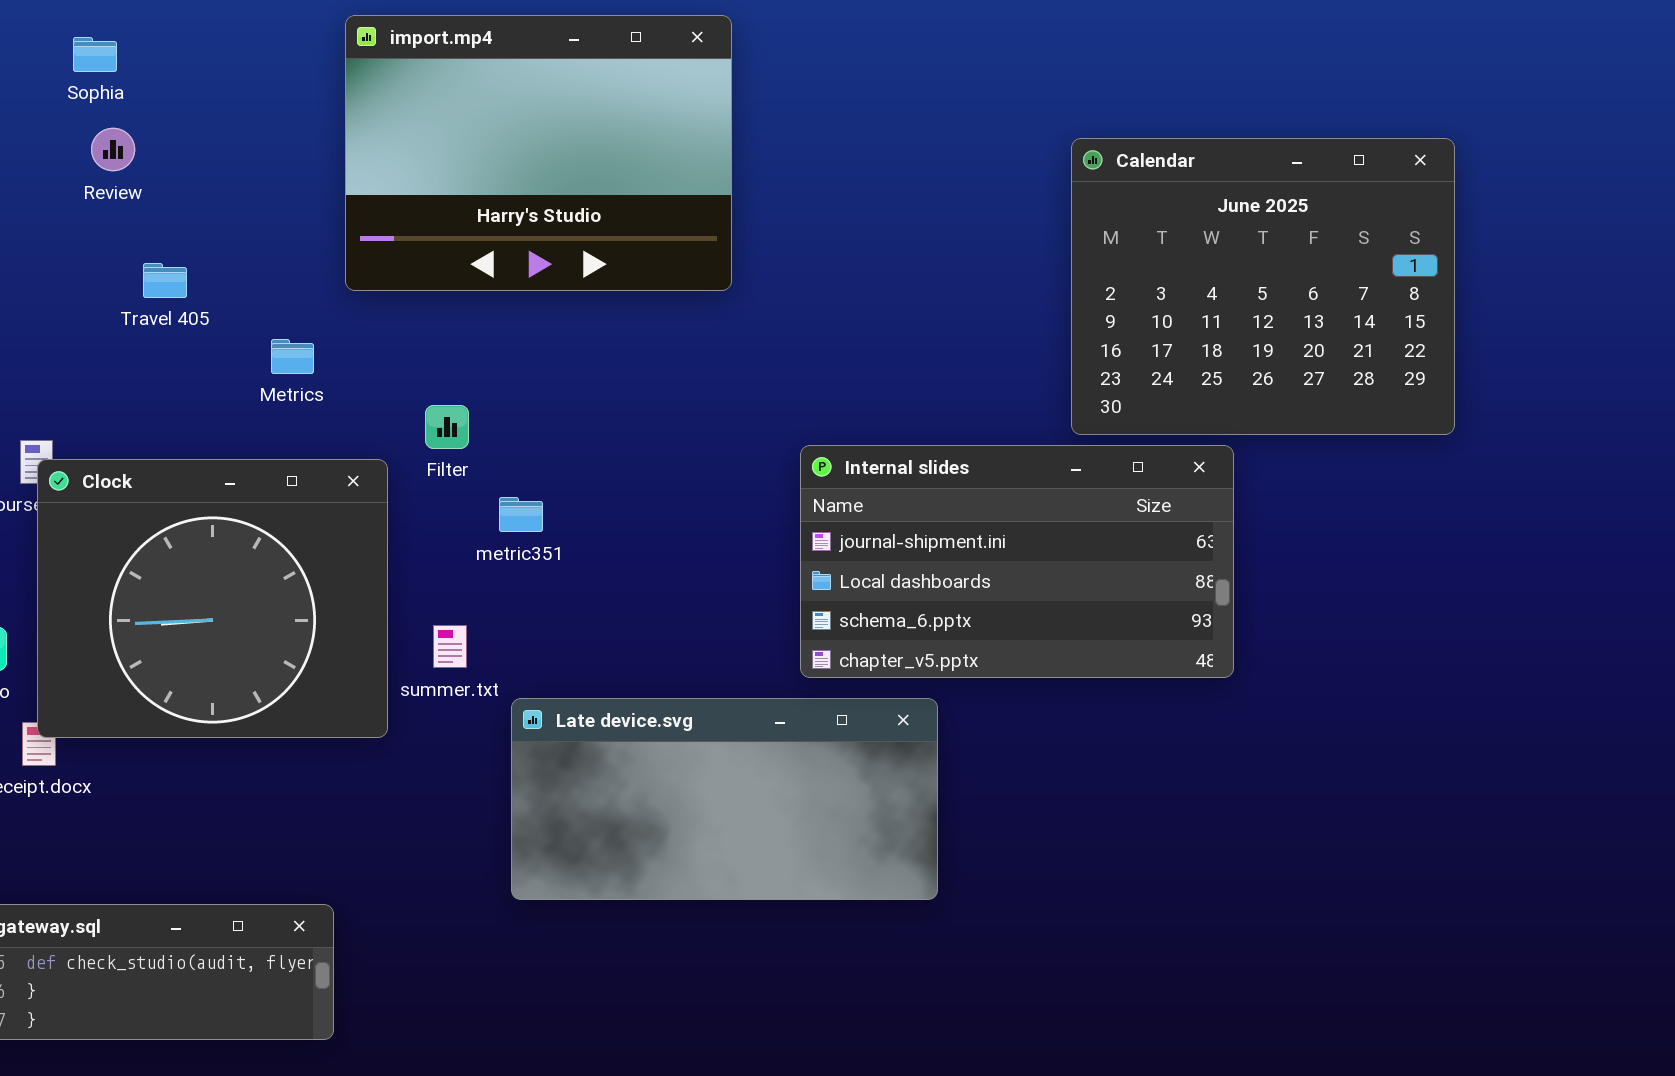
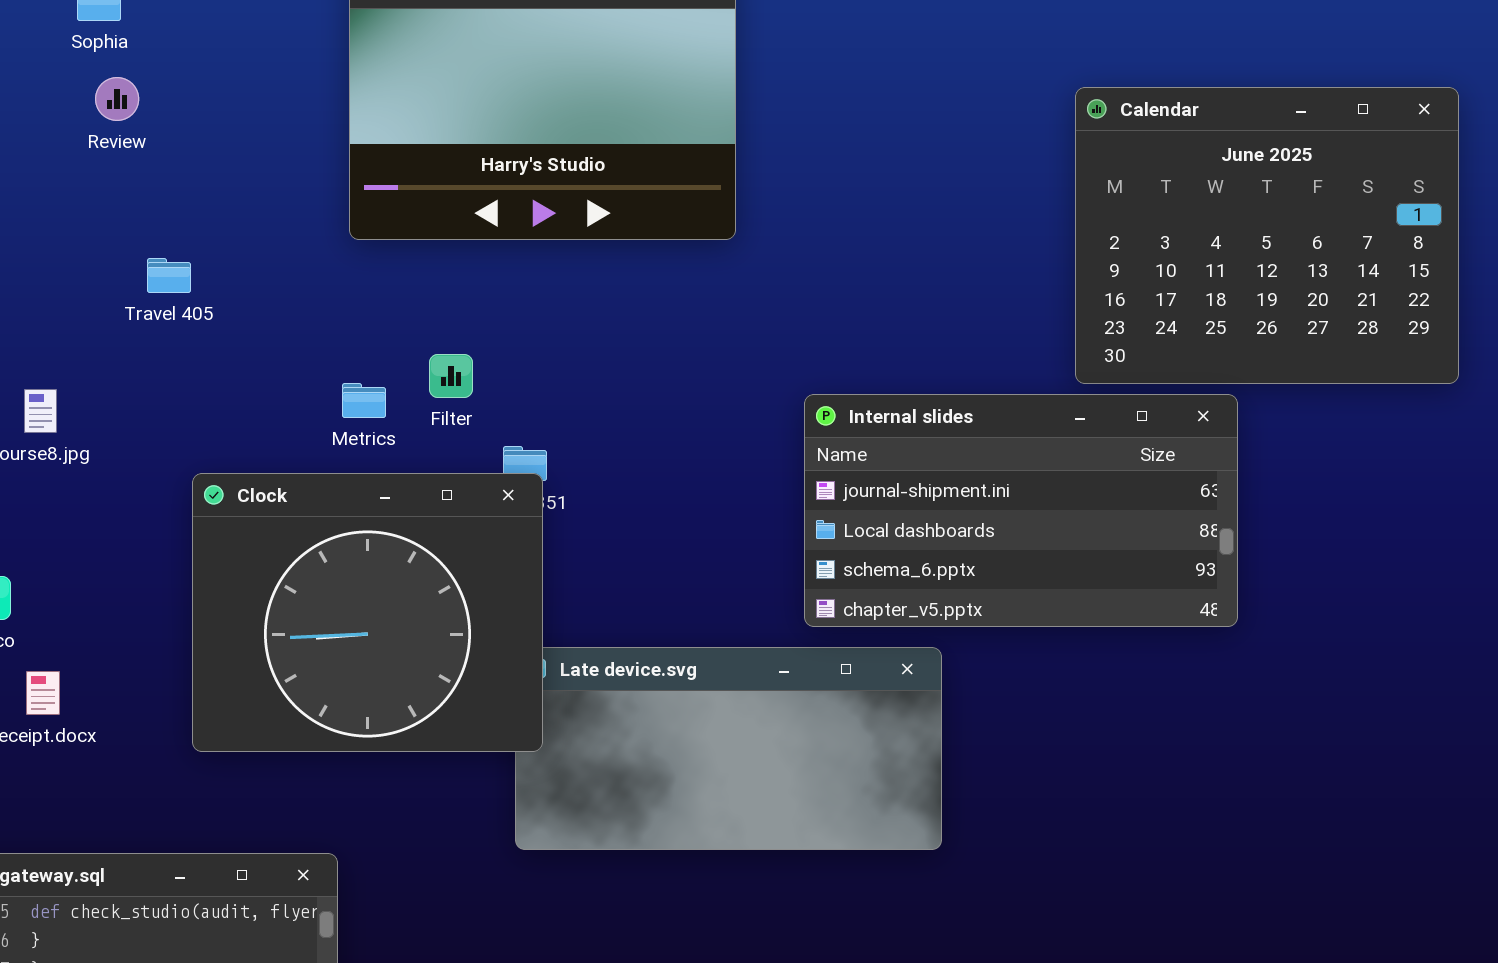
Travel 405: [143,263,187,298] -> [147,258,191,293], moved
Metrics: [271,339,314,374] -> [342,383,386,418], moved
Clock: [37,459,388,738] -> [192,473,543,752], moved

